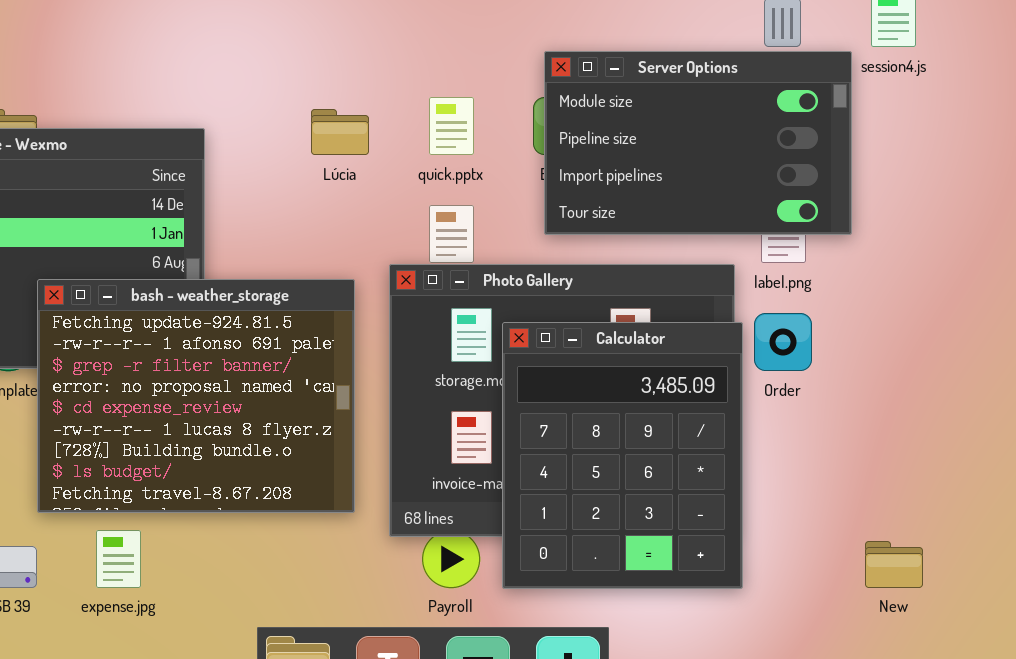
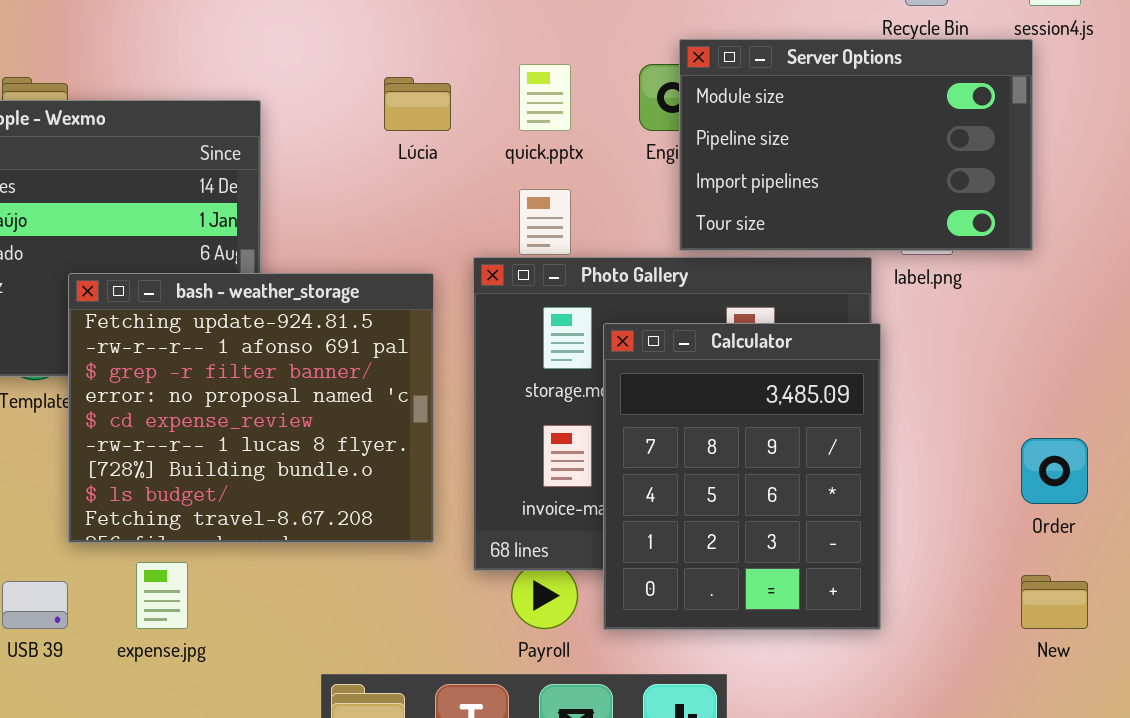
Server Options: [544,51,852,235] -> [679,39,1033,251], moved
Order: [754,313,812,371] -> [1021,438,1088,504], moved

